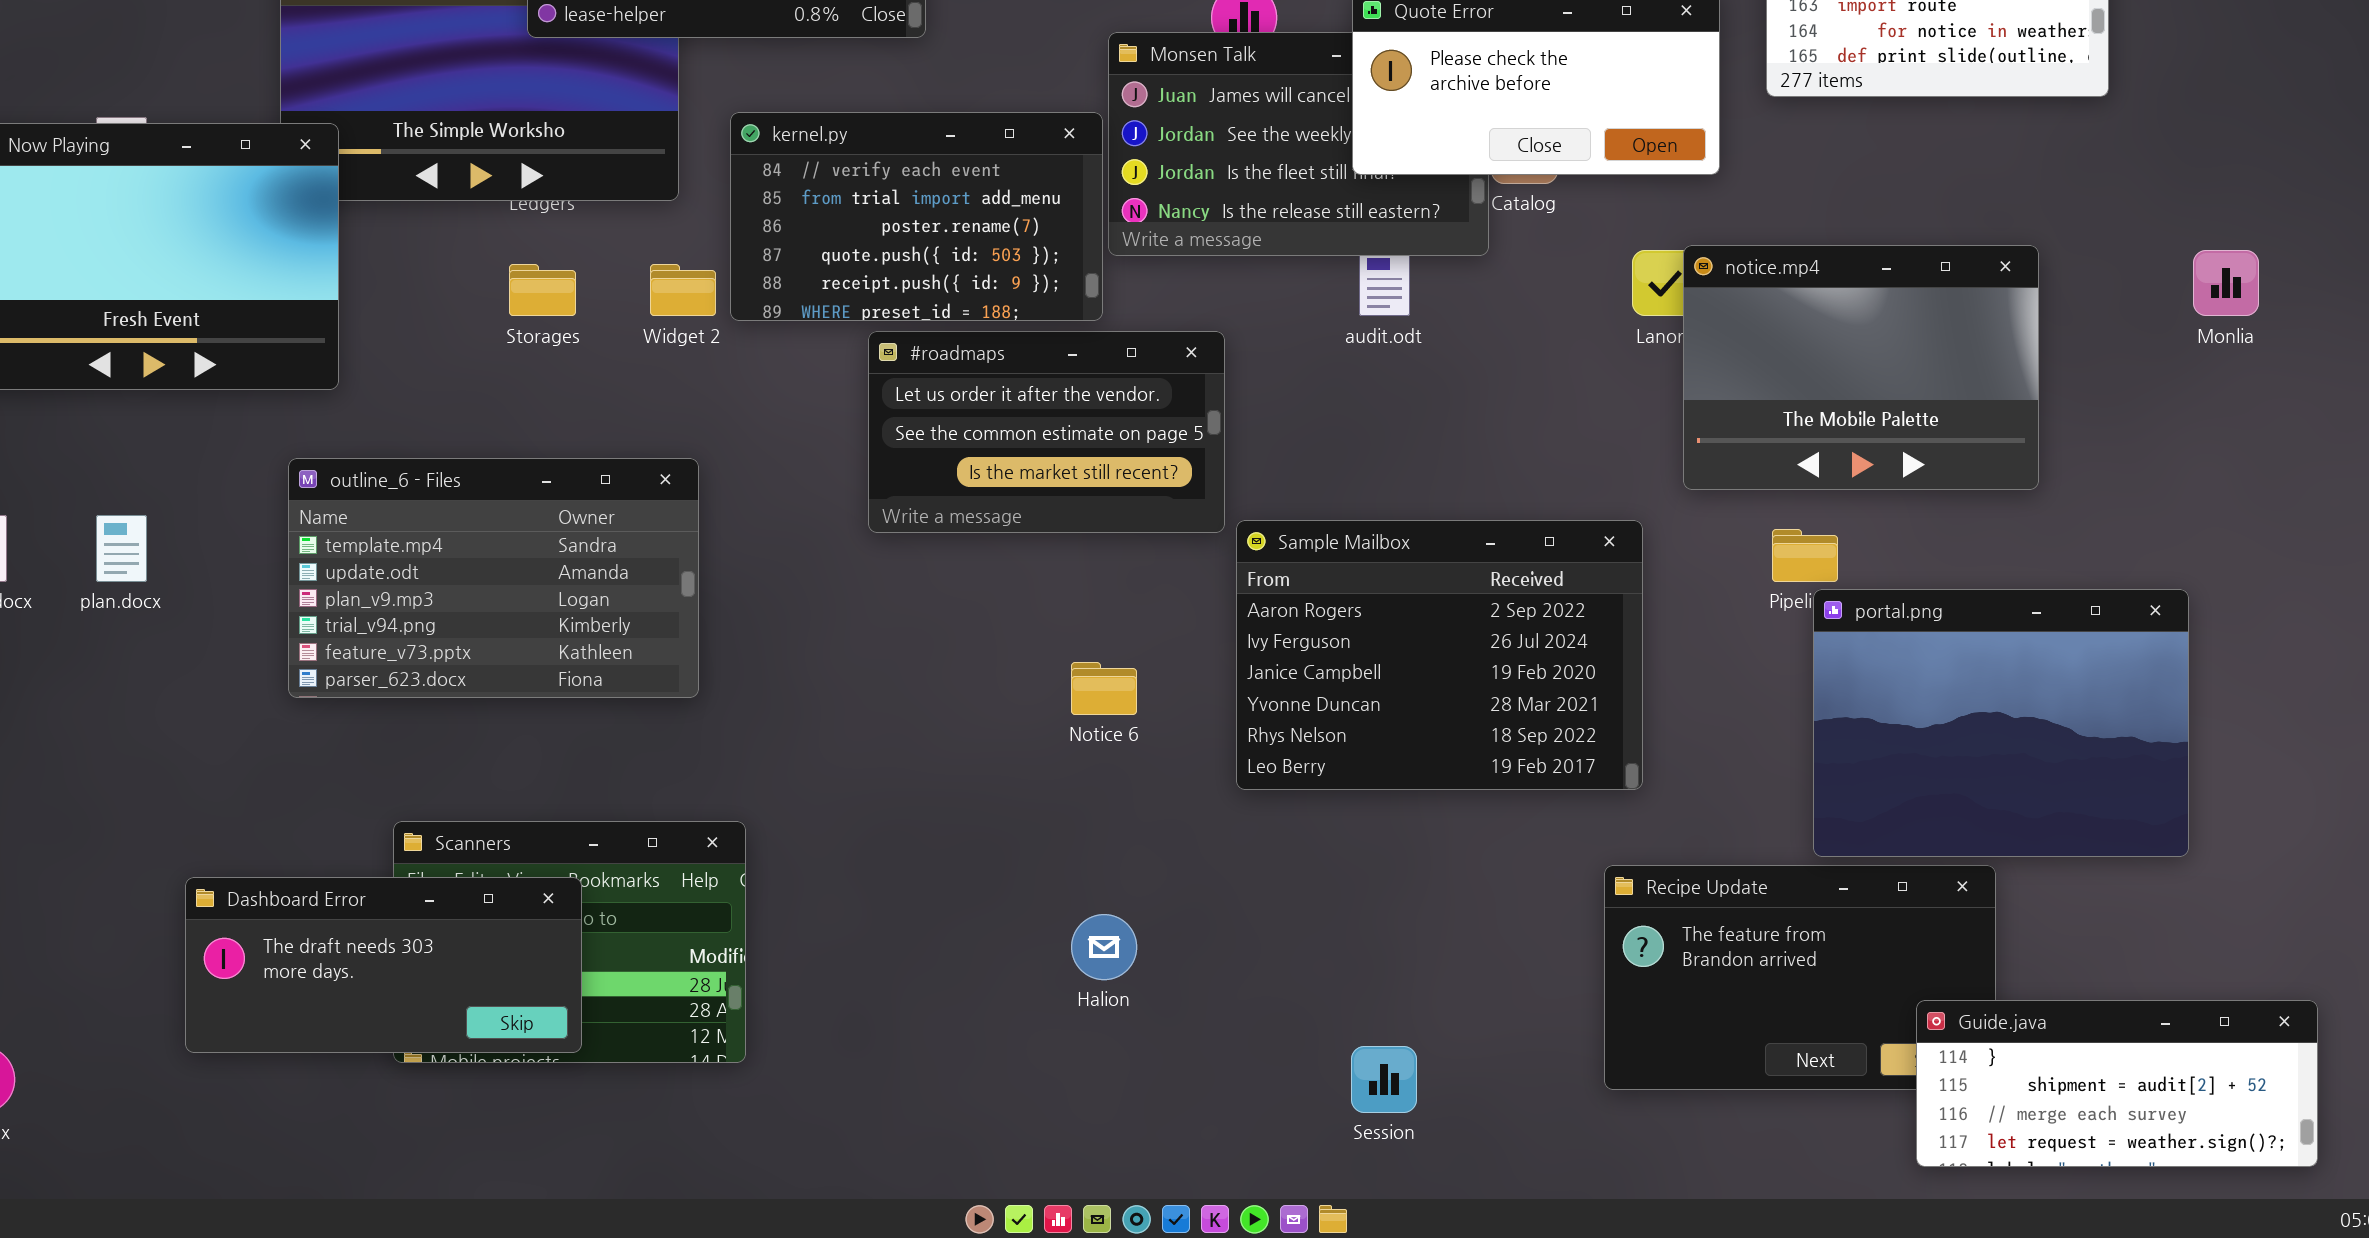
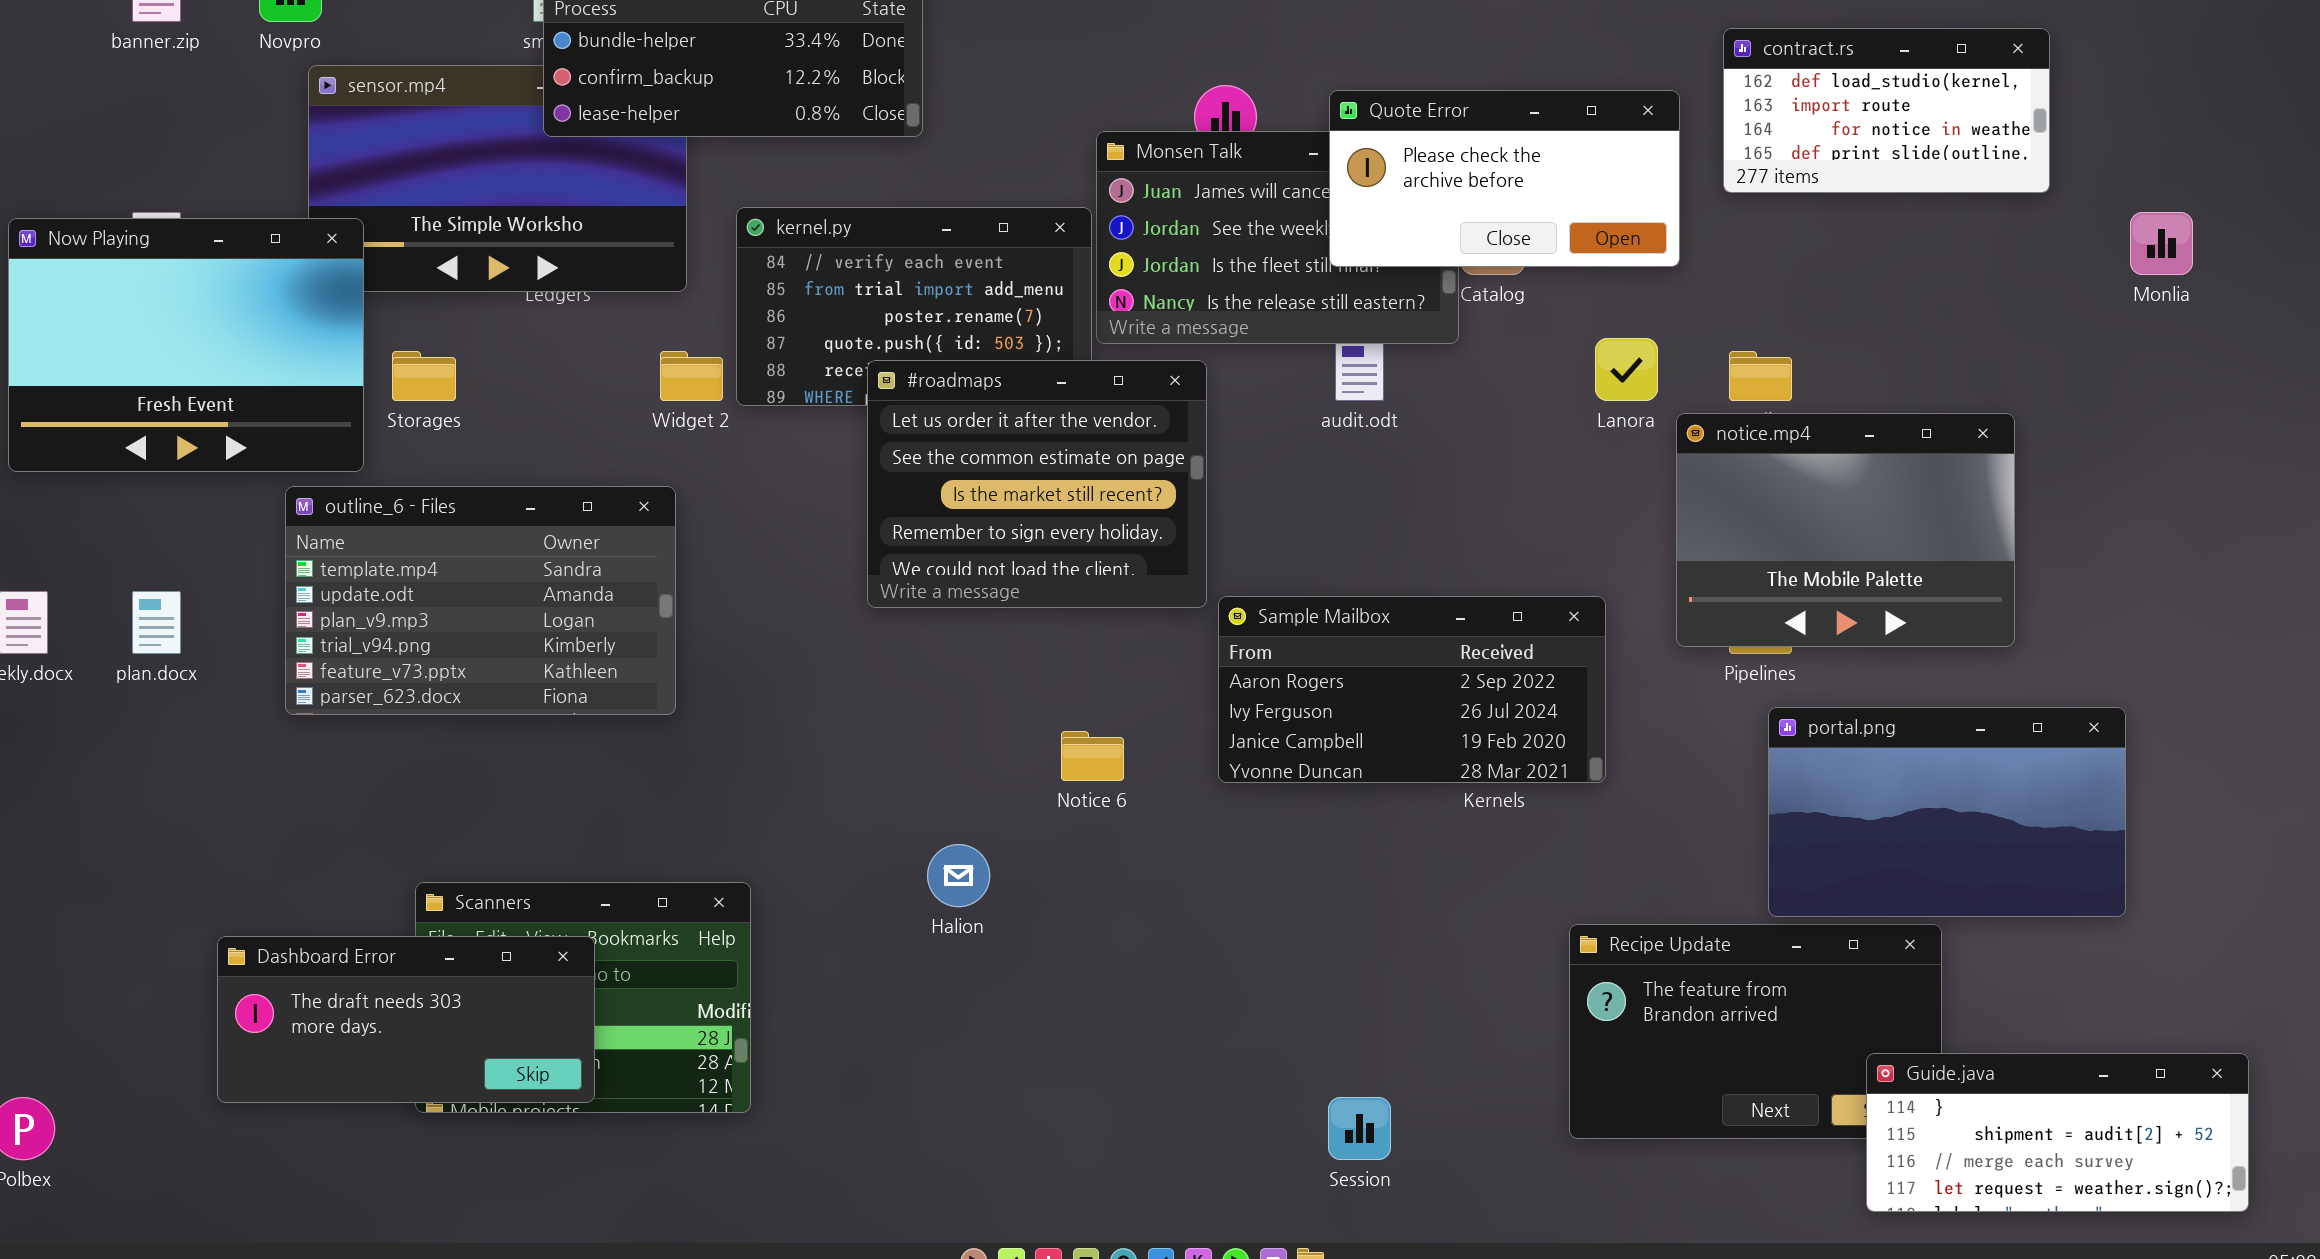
notice.mp4: [1683,245,2039,490] -> [1676,413,2015,647], moved
Monlia: [2193,250,2259,316] -> [2130,212,2193,275], moved
Storages: [509,264,576,316] -> [392,351,456,401], moved
#roadmaps: [868,331,1225,533] -> [867,360,1207,608], resized
outline_6 - Files: [288,458,699,698] -> [285,486,676,715], moved
Sample Mailbox: [1236,520,1643,790] -> [1218,596,1606,783], resized
portal.png: [1813,589,2189,857] -> [1768,707,2126,917], resized
Halion: [1071,914,1137,980] -> [927,844,990,907], moved

